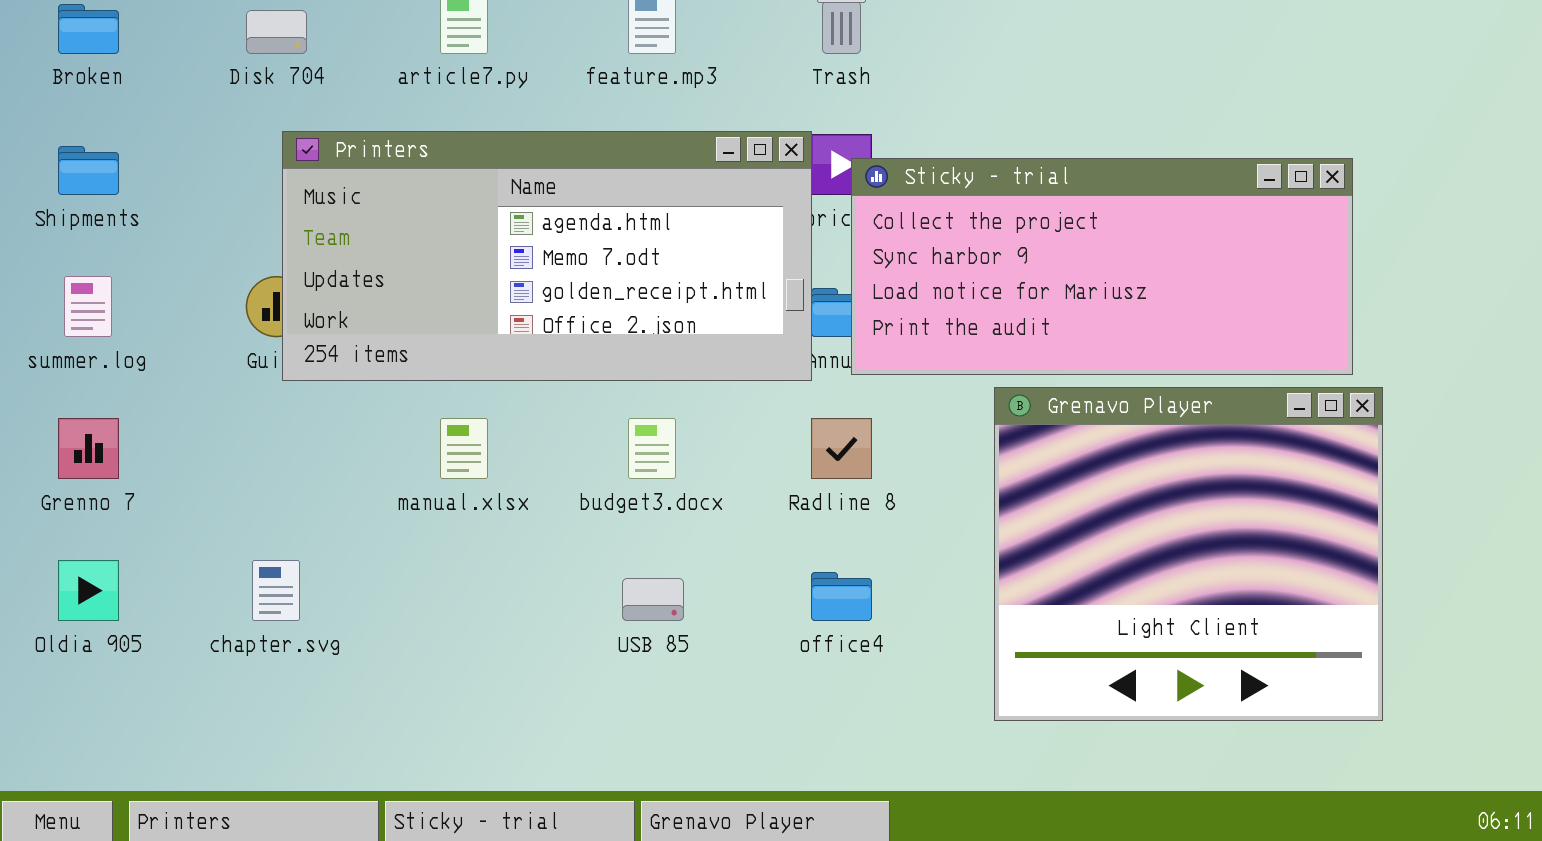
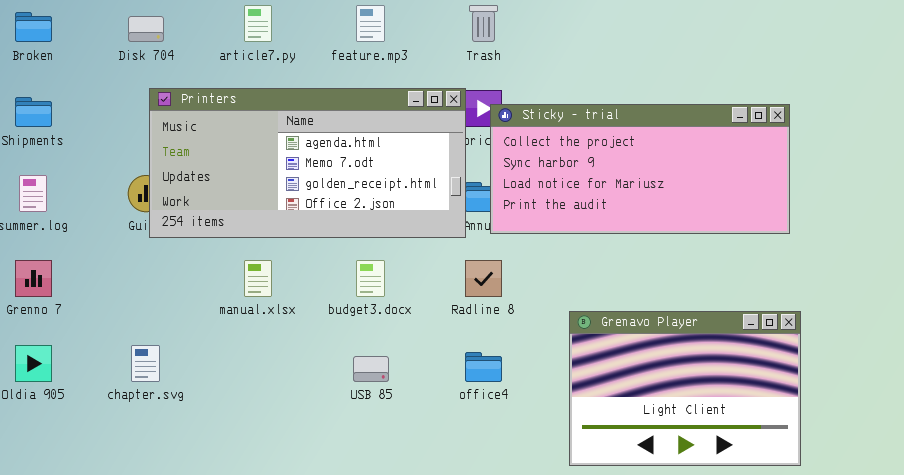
Grenavo Player: [994,387,1383,721] -> [569,311,801,466], moved, resized

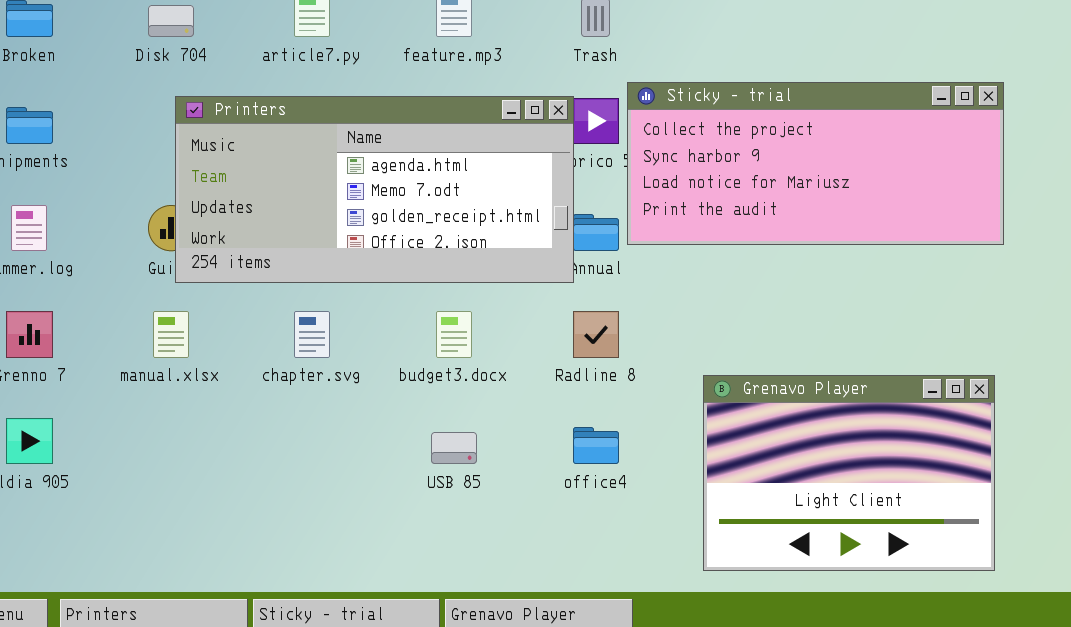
Sticky - trial: [490,104,790,234] -> [627,82,1004,245], moved
manual.xlsx: [244,260,272,297] -> [153,311,189,358], moved
chapter.svg: [131,345,160,382] -> [294,311,330,358], moved

